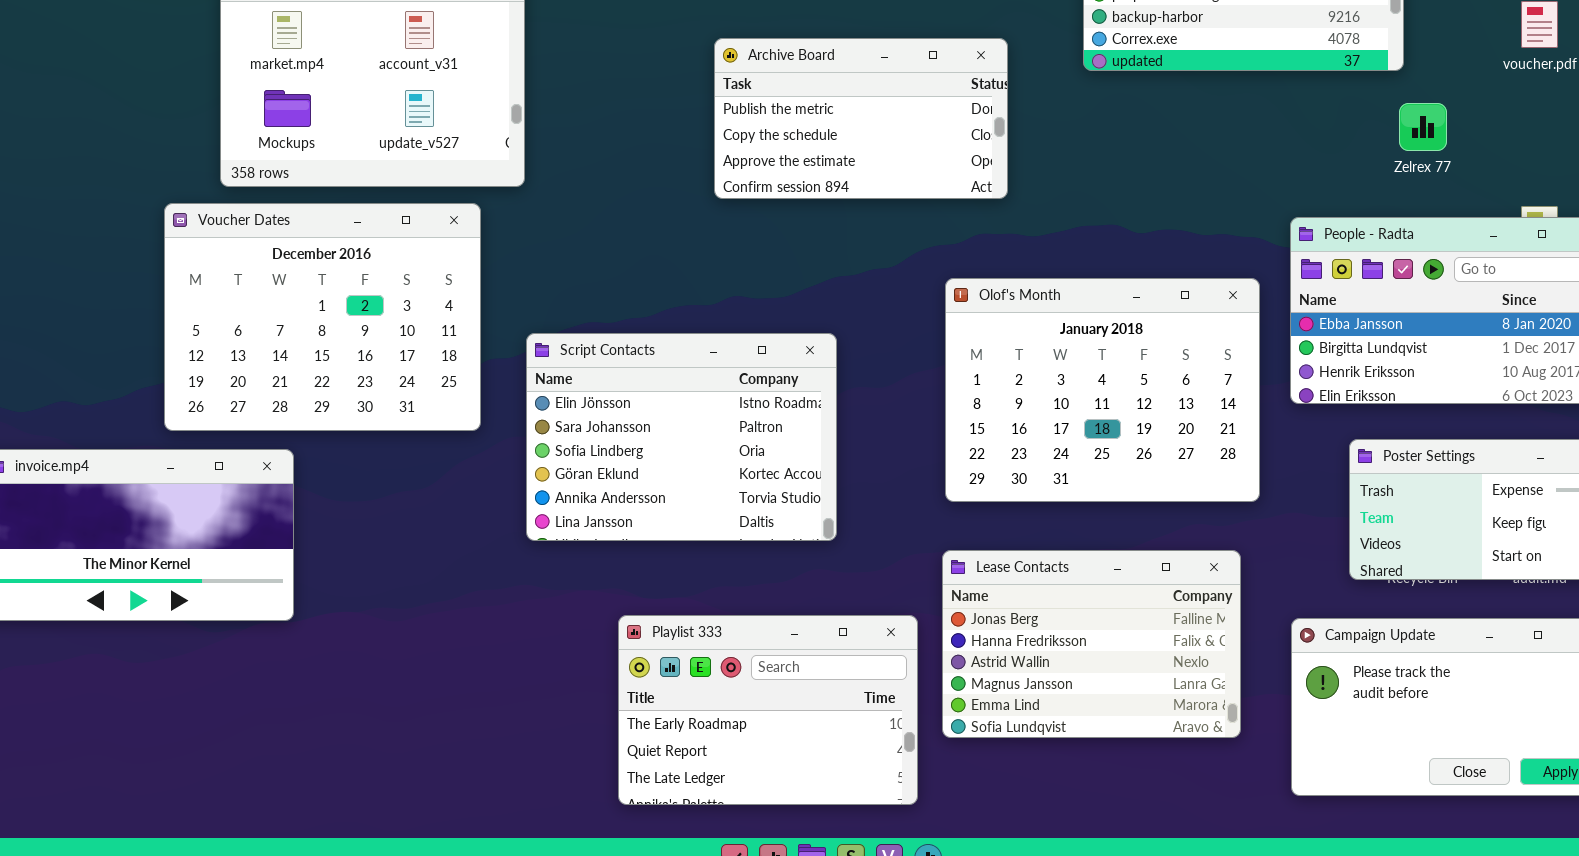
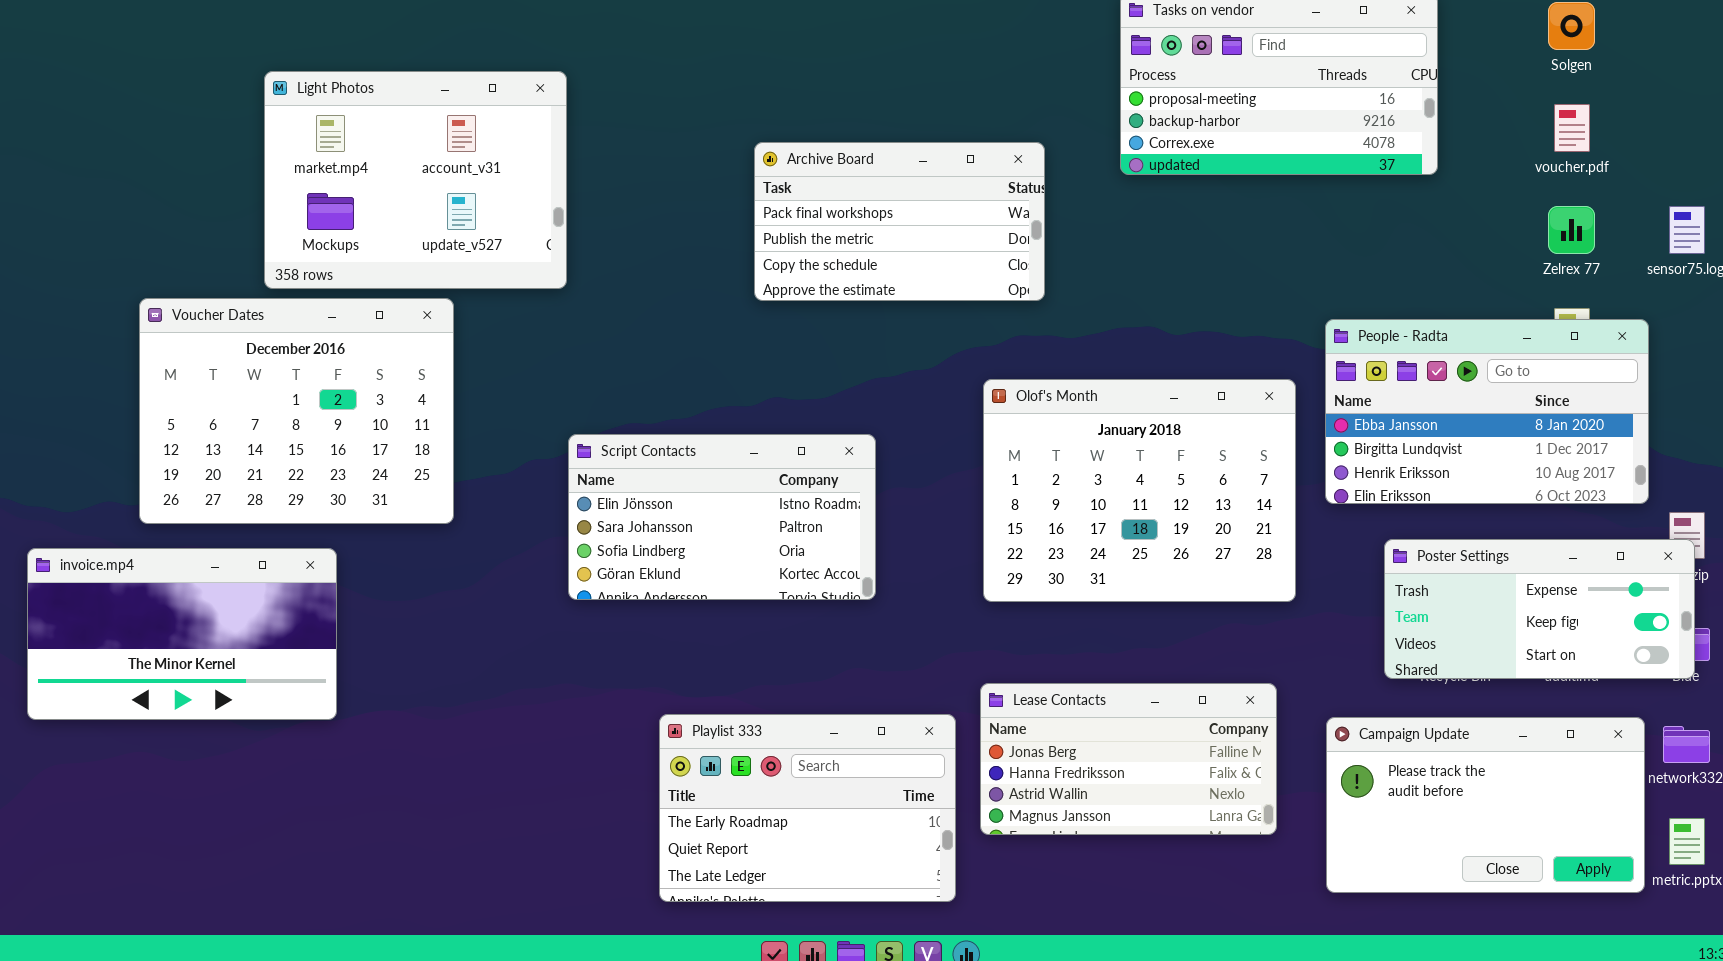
Archive Board: [714,38,1008,199] -> [754,142,1045,301], scrolled up 1 row
Zelrex 77: [1399,103,1447,151] -> [1548,206,1595,254], moved
Voucher Dates: [164,203,481,431] -> [139,298,454,524], moved
Script Contacts: [526,333,837,541] -> [568,434,876,600], resized
Lease Contacts: [942,550,1241,738] -> [980,683,1277,835], resized

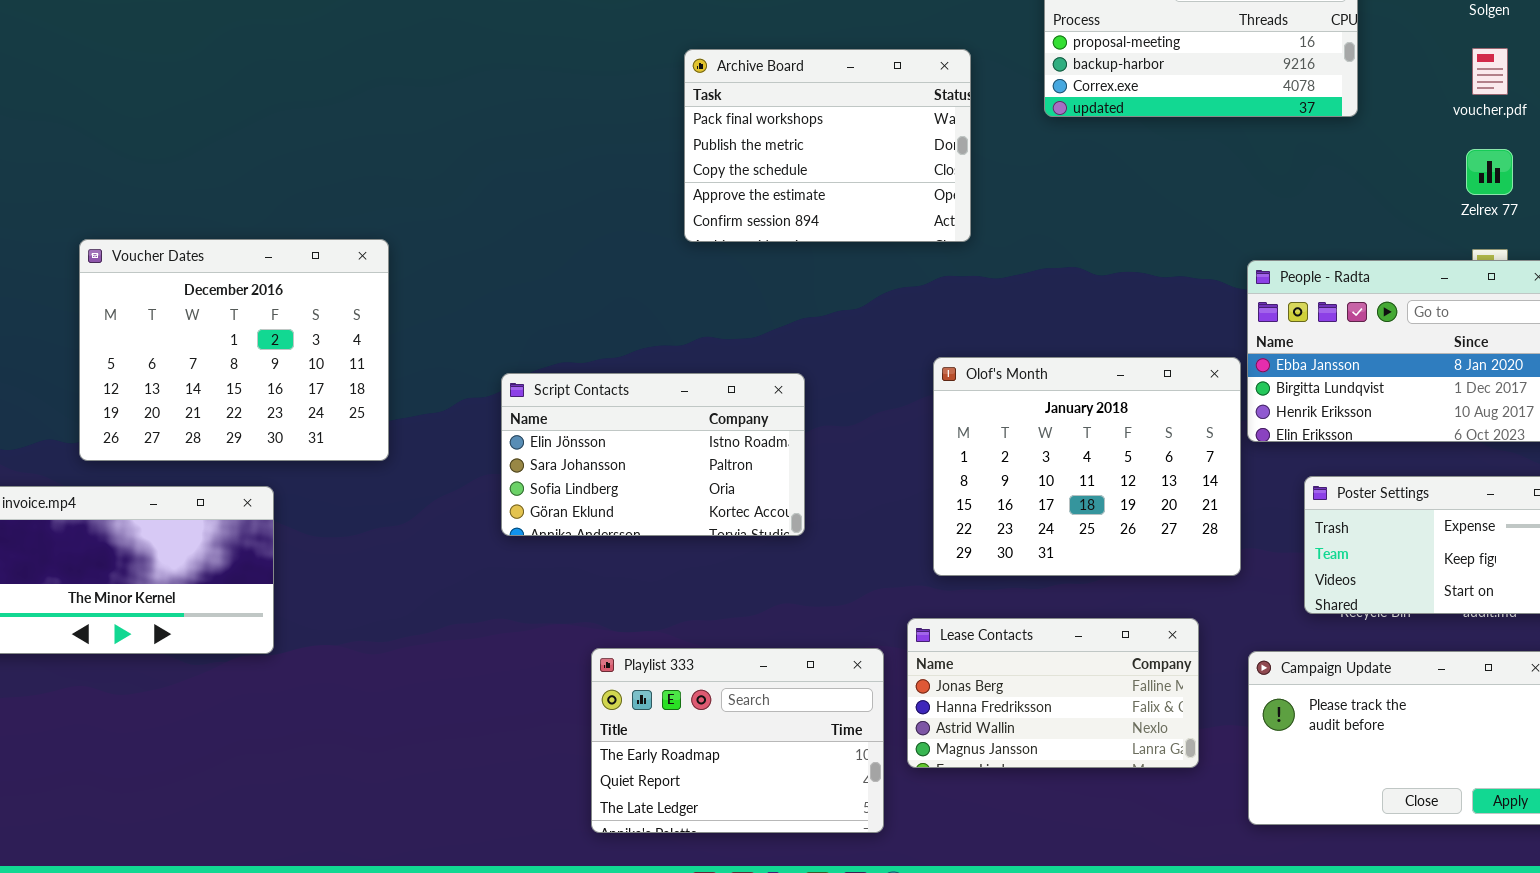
Light Photos: [264,71,567,289] -> none, closed
Archive Board: [754,142,1045,301] -> [684,49,971,242], resized
Olof's Month: [983,379,1296,602] -> [933,357,1241,576], moved

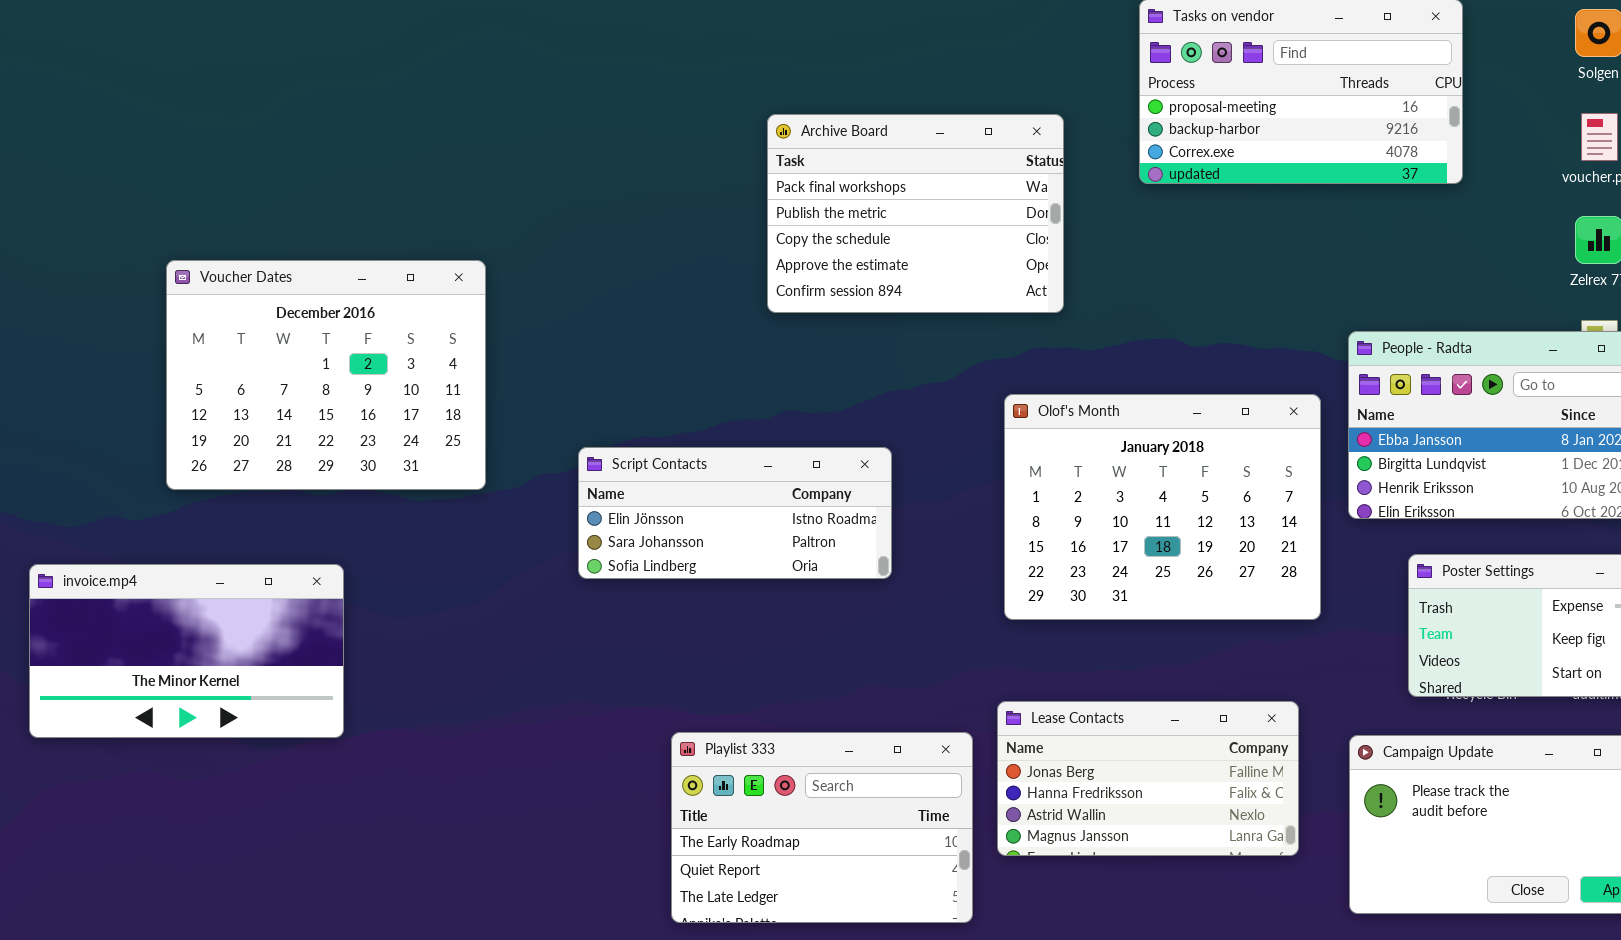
Voucher Dates: [79,239,389,461] -> [166,260,486,490], moved
Olof's Month: [933,357,1241,576] -> [1004,394,1321,620], moved
Script Contacts: [501,373,805,536] -> [578,447,892,579], resized

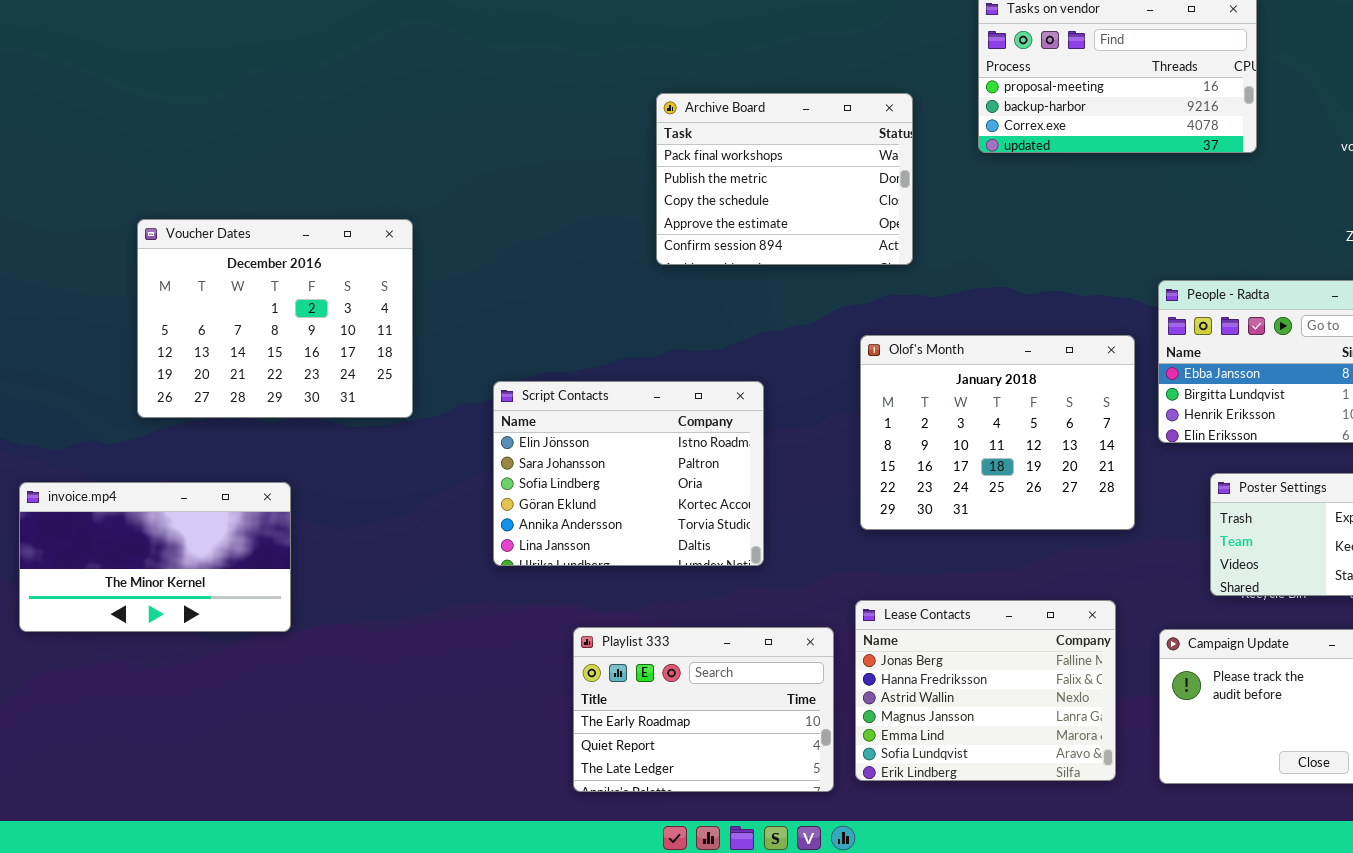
Script Contacts: [578,447,892,579] -> [493,381,764,566], resized
Lease Contacts: [997,701,1299,856] -> [855,600,1116,781], resized

